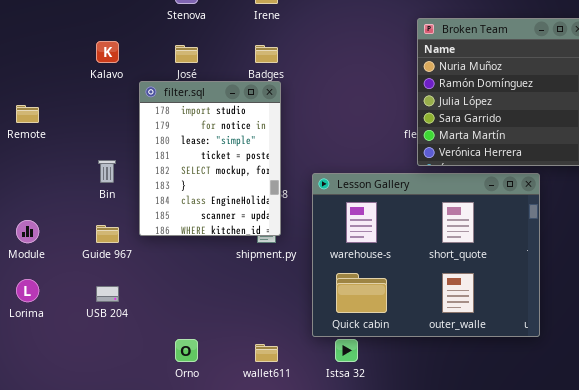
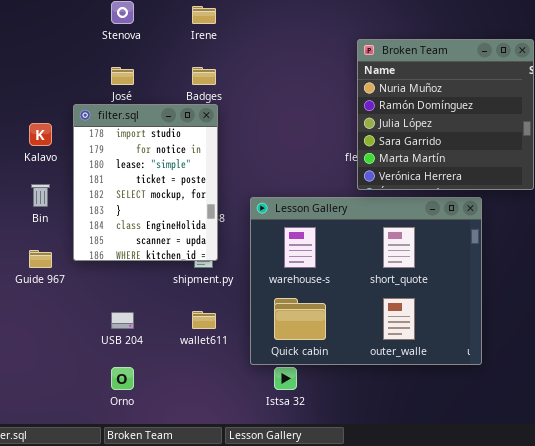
Kalavo: [96,41,119,63] -> [29,123,52,146], moved
USB 204: [96,286,119,302] -> [111,312,134,329], moved
wallet611: [255,344,278,362] -> [192,311,216,329], moved

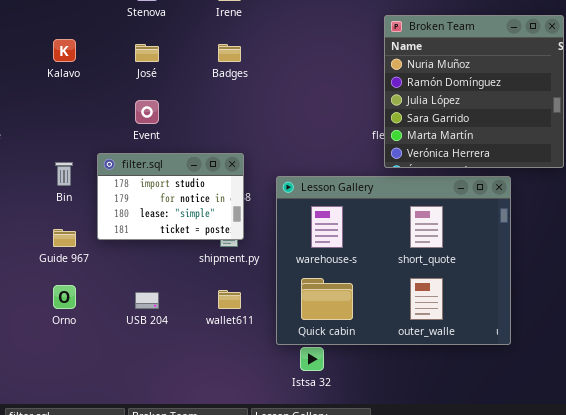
filter.sql: [73,104,218,261] -> [97,153,244,240], resized
Kalavo: [29,123,52,146] -> [53,39,76,62], moved
Orno: [111,367,134,390] -> [53,285,76,309], moved

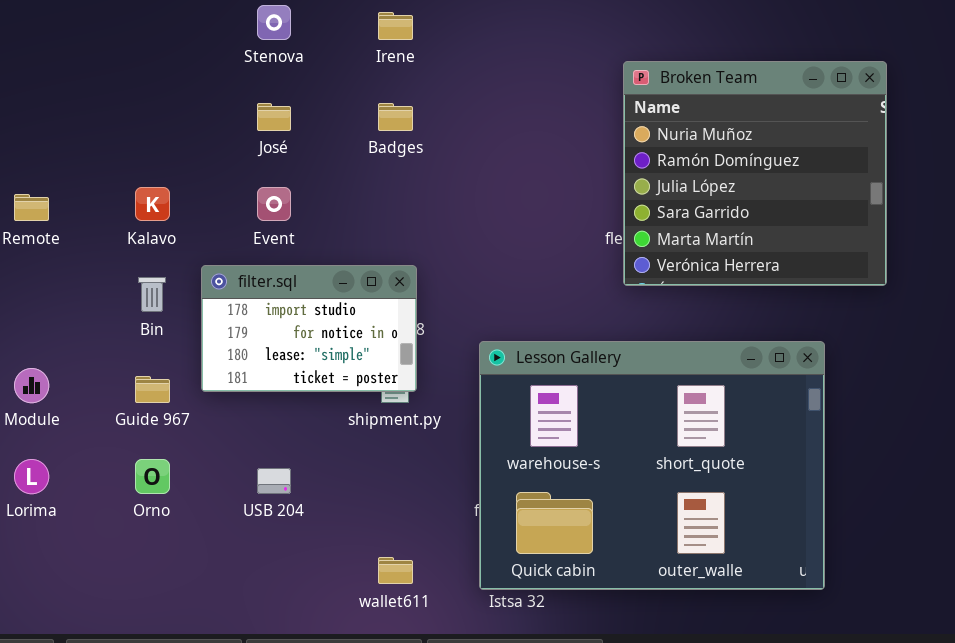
Kalavo: [53,39,76,62] -> [135,187,170,221], moved
Lesson Gallery: [276,176,511,345] -> [479,341,825,590], moved
wallet611: [218,290,241,309] -> [378,557,413,584], moved

